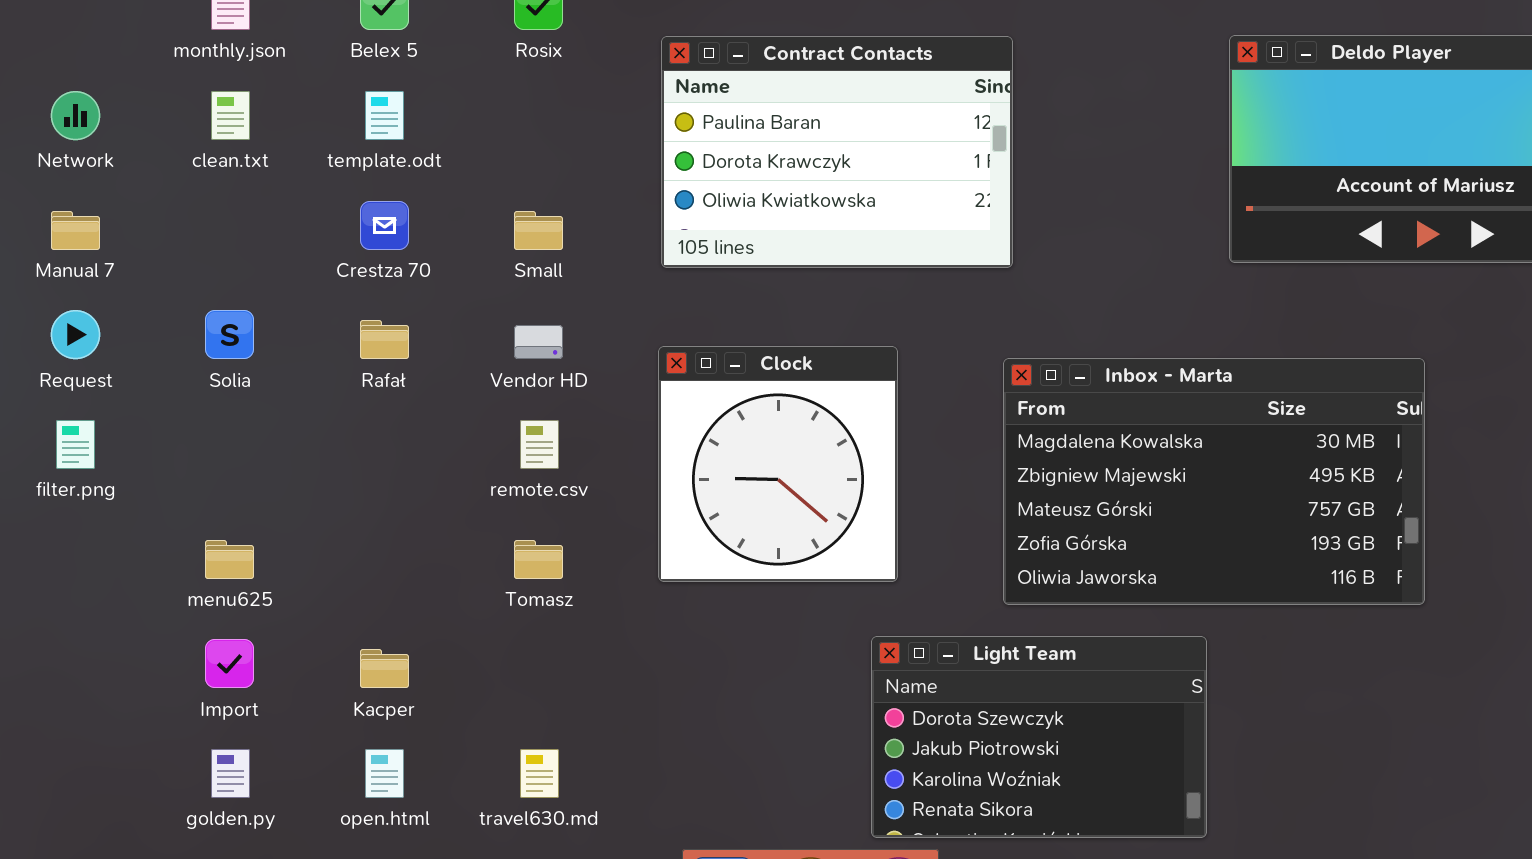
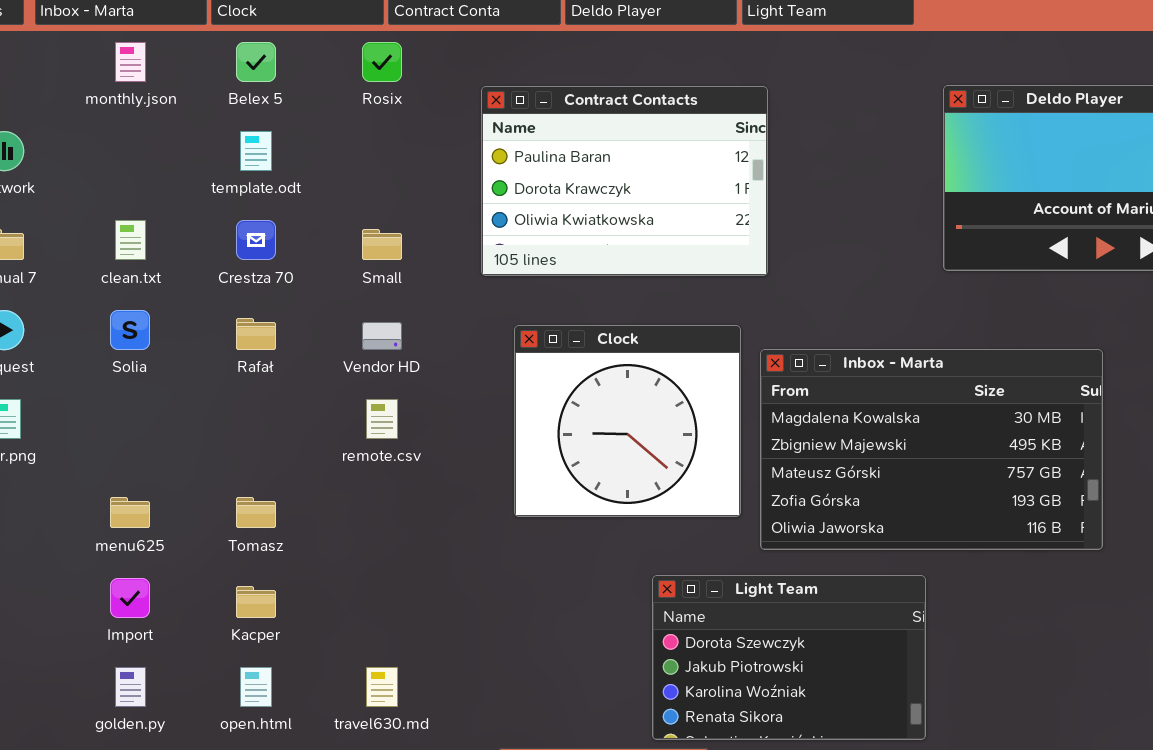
clean.txt: [211,91,250,140] -> [115,220,146,260], moved
Clock: [658,346,898,582] -> [514,325,741,517], moved, resized
Tomasz: [514,540,563,579] -> [236,497,276,528], moved

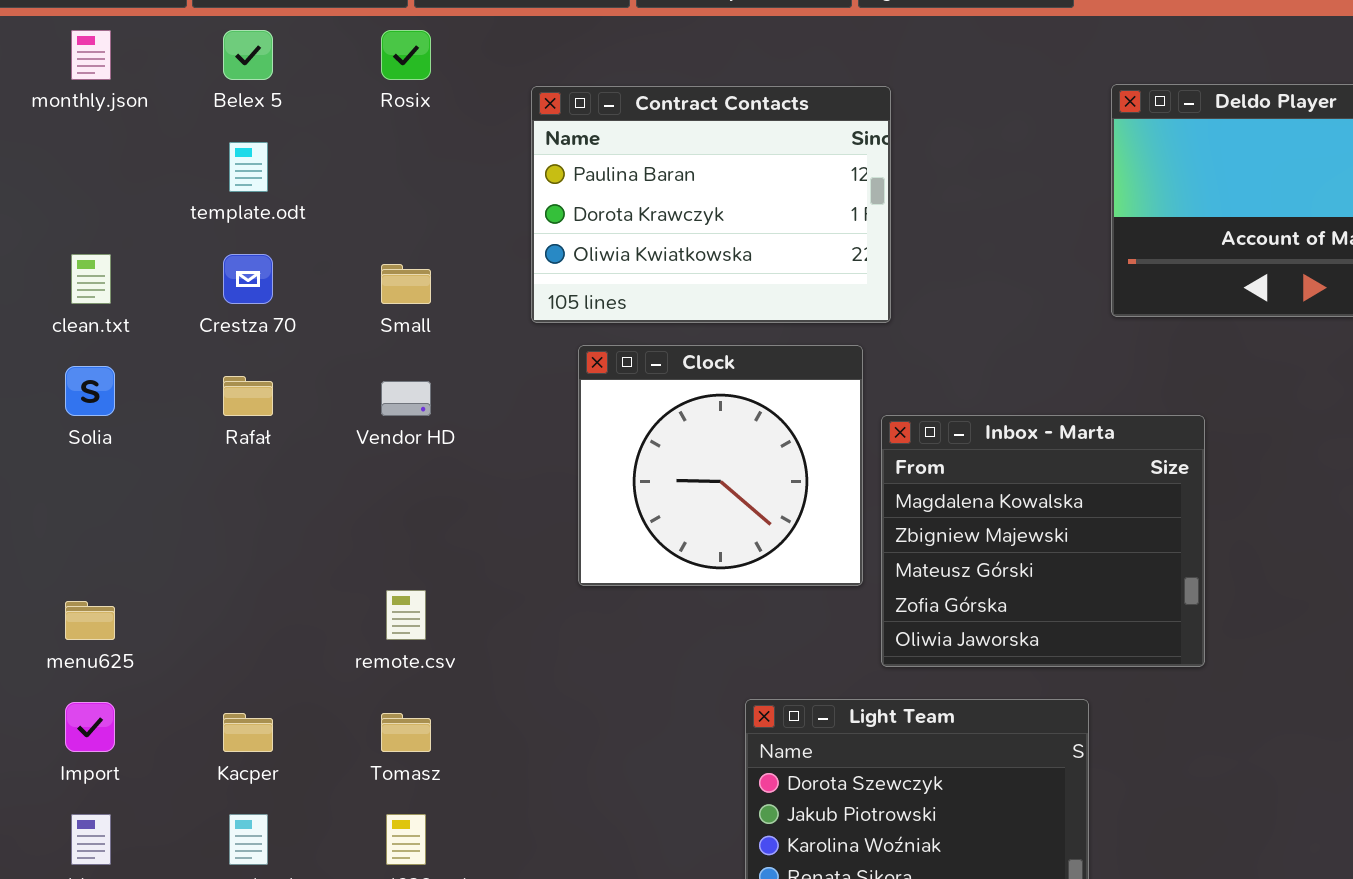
Clock: [514,325,741,517] -> [578,345,863,586], moved
Inbox - Marta: [760,349,1103,550] -> [881,415,1205,667], resized
remote.csv: [366,399,398,439] -> [386,590,426,640], moved
Tomasz: [236,497,276,528] -> [381,713,431,752], moved

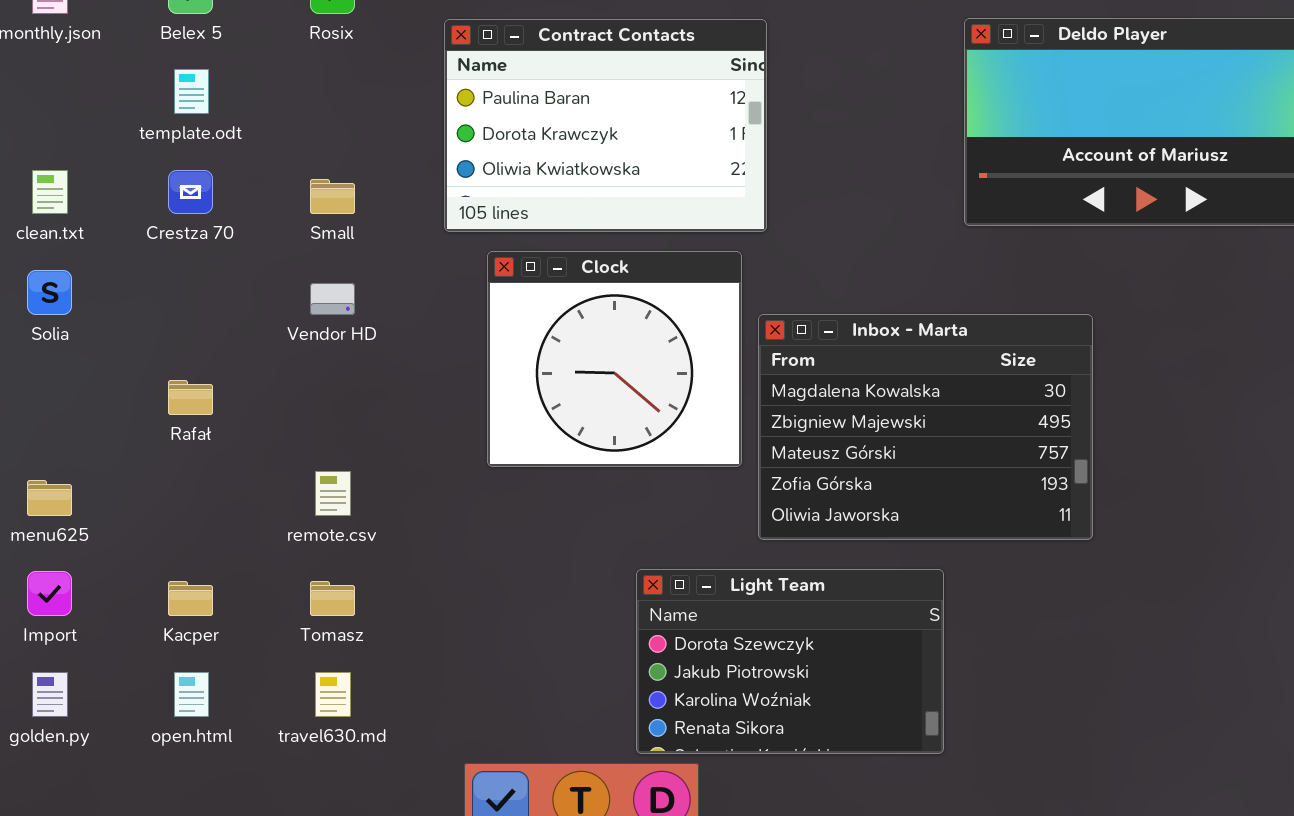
Rafał: [223,376,273,416] -> [168,380,213,415], moved
Inbox - Marta: [881,415,1205,667] -> [758,314,1093,540], resized

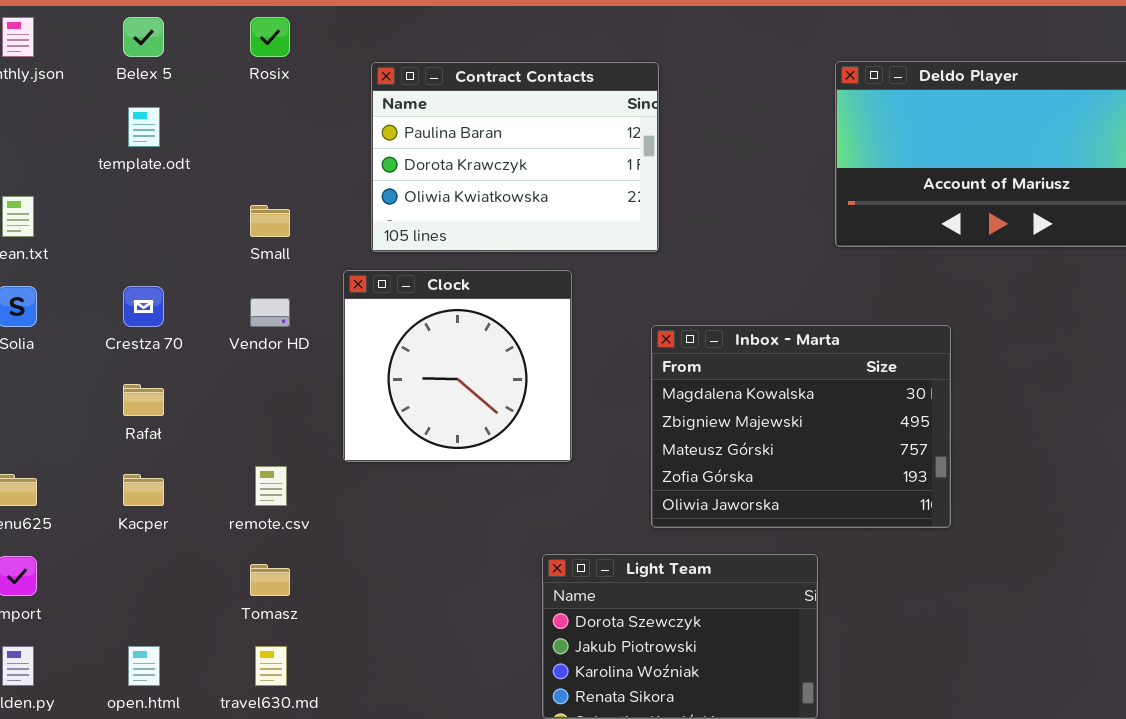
Crestza 70: [168,170,213,214] -> [123,286,164,327], moved
Clock: [487,251,742,467] -> [343,270,572,462], moved
Kacper: [168,581,213,616] -> [123,474,164,506], moved

